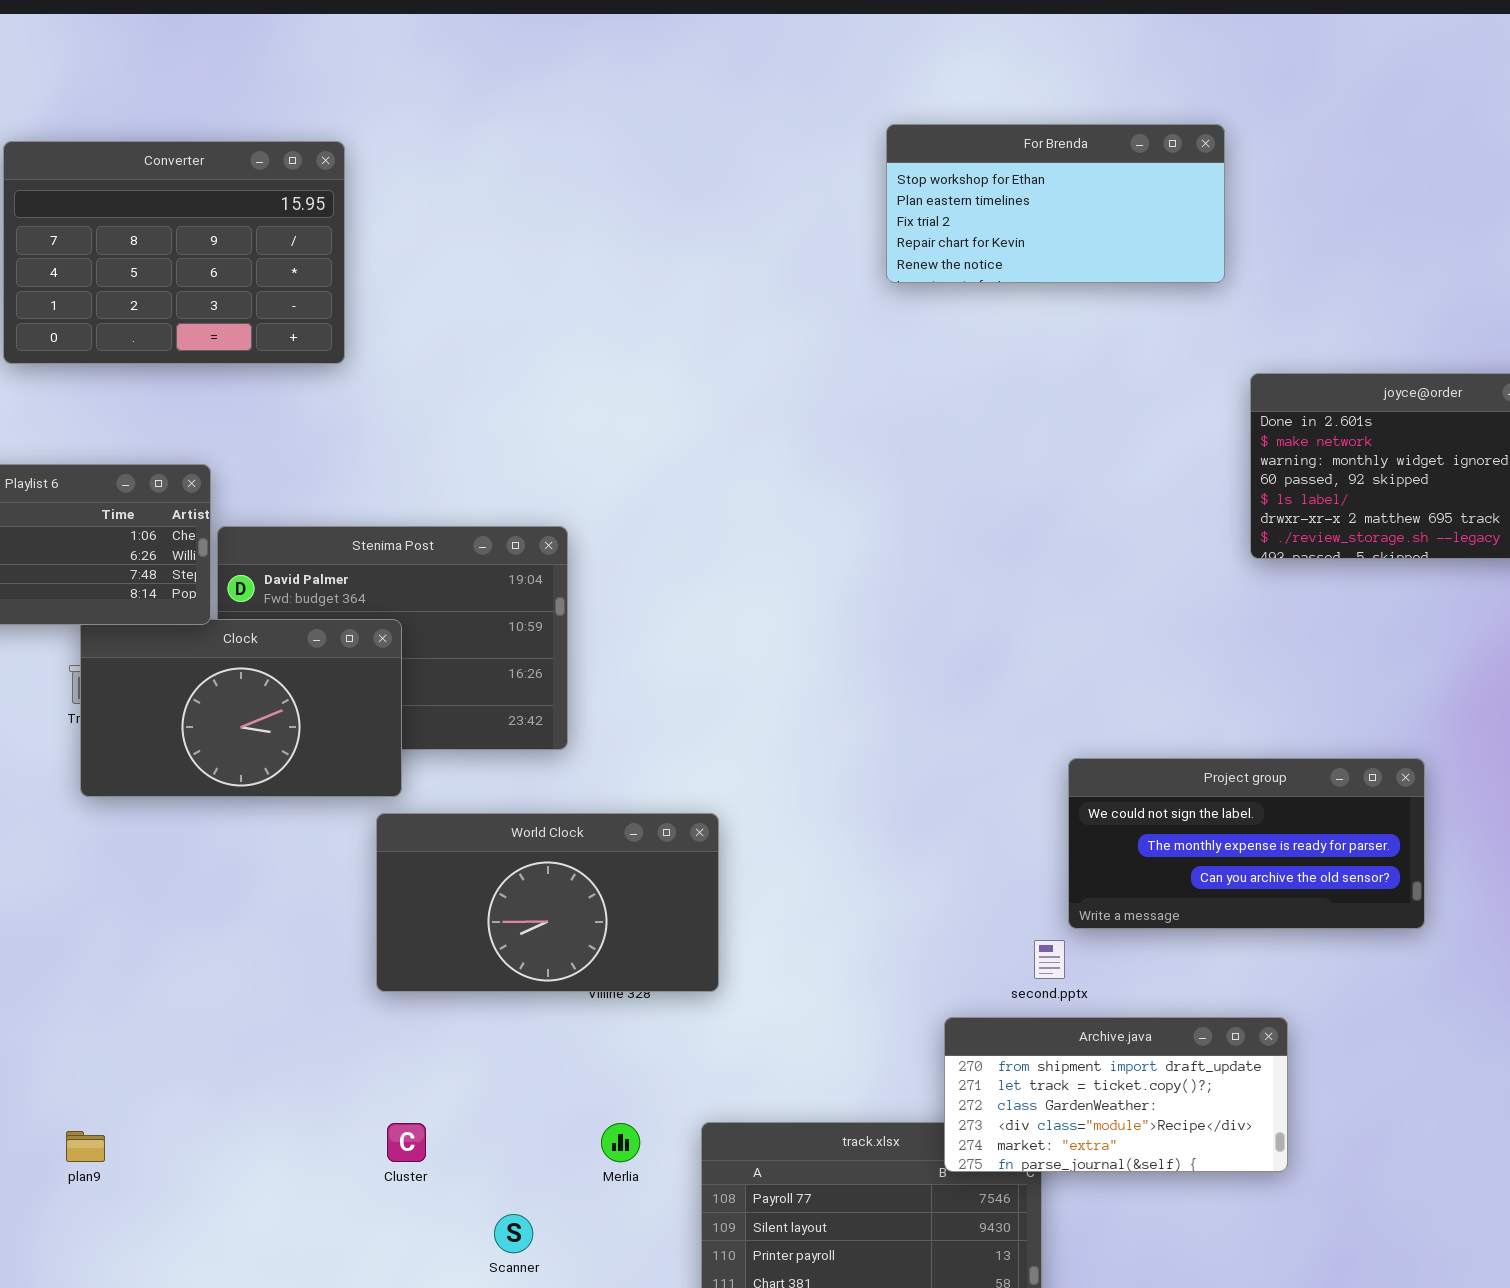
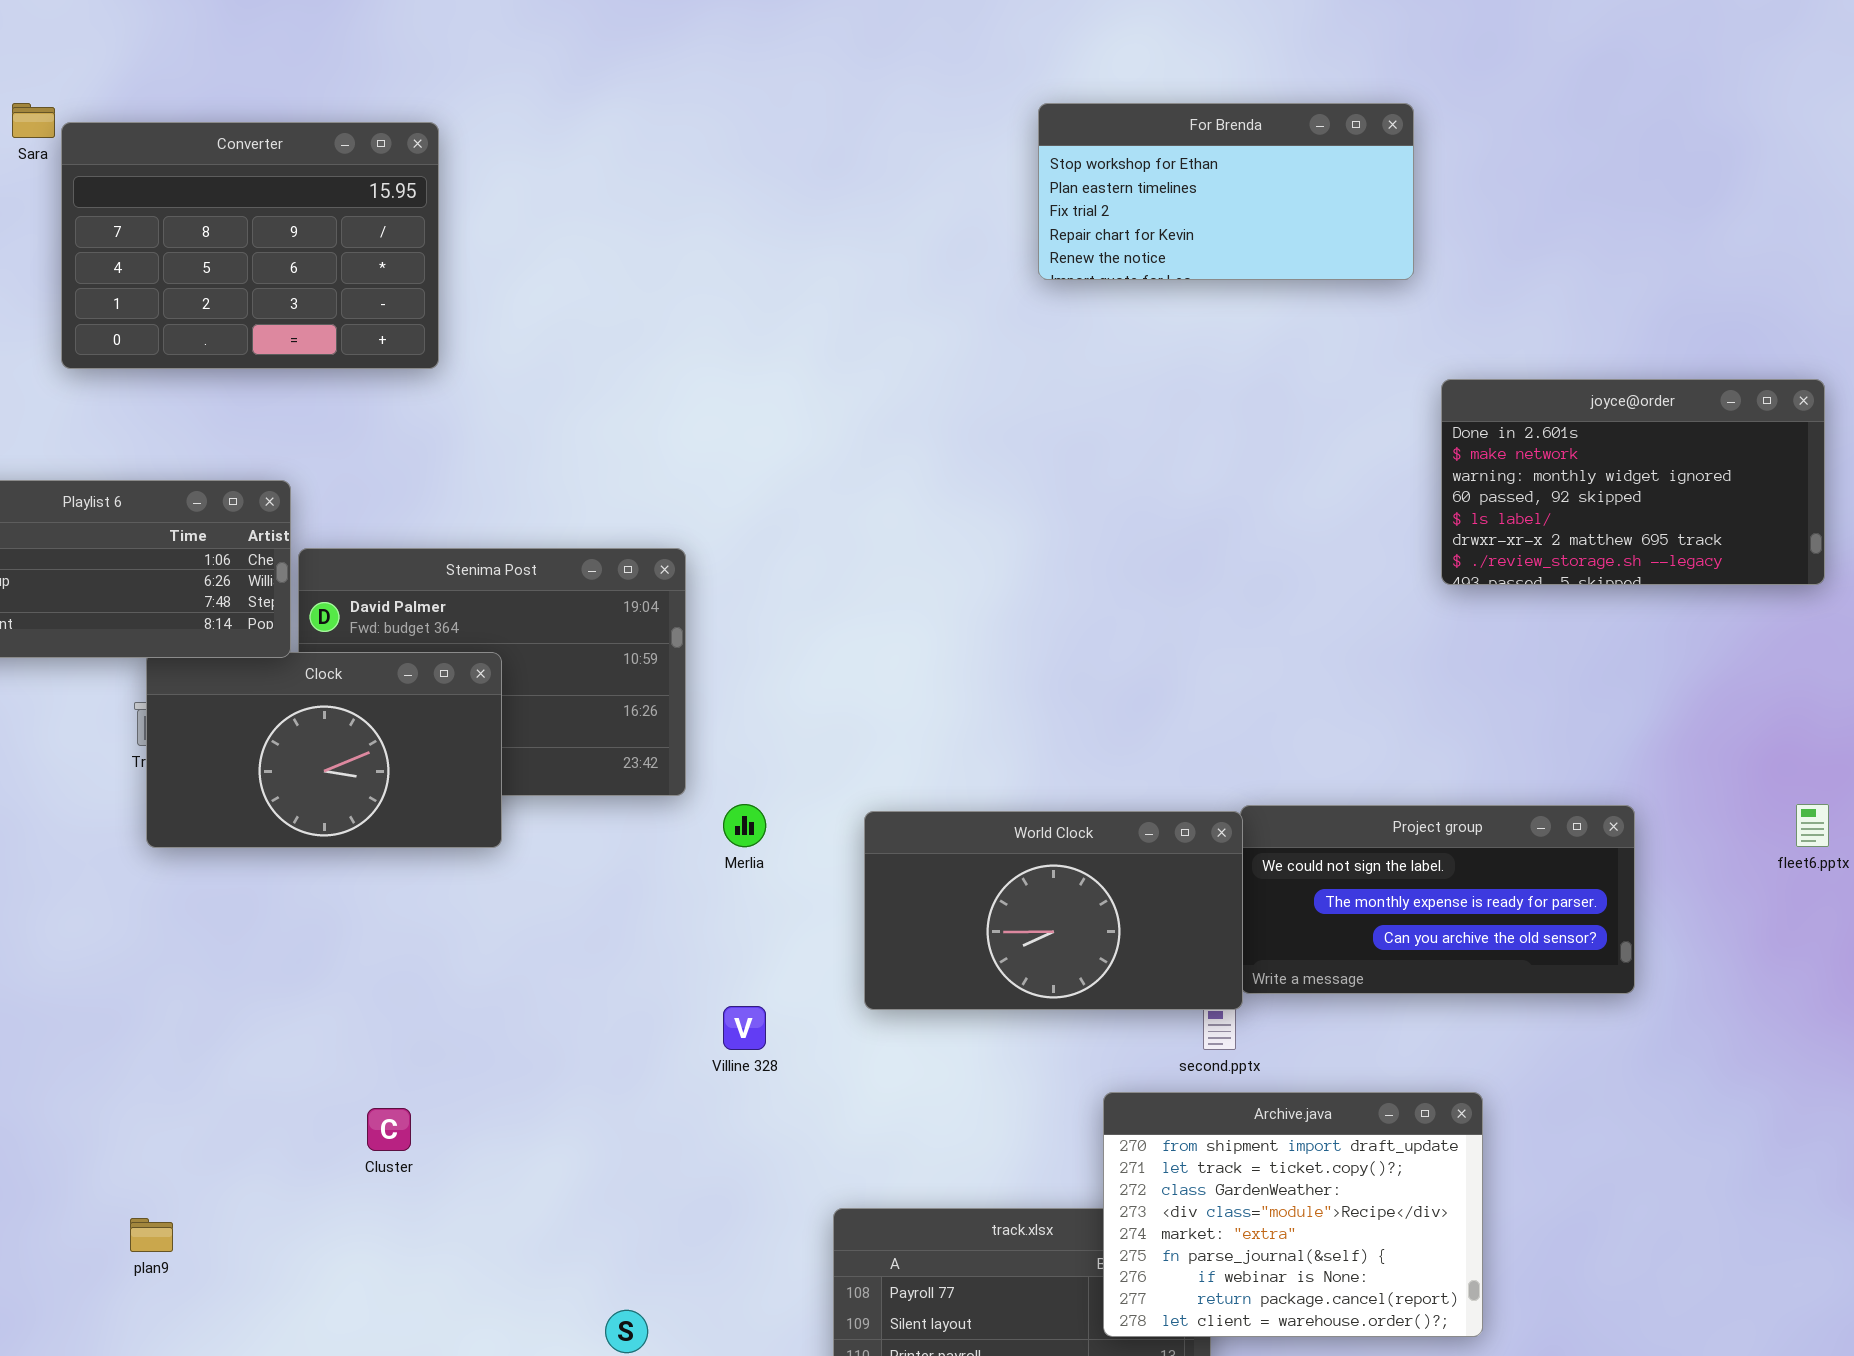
World Clock: [376,813,719,992] -> [864,811,1243,1010], moved
Archive.java: [944,1017,1288,1172] -> [1103,1092,1483,1337], resized
Cluster: [387,1123,426,1162] -> [367,1108,411,1151], moved
Merlia: [601,1123,640,1162] -> [723,804,766,847], moved

